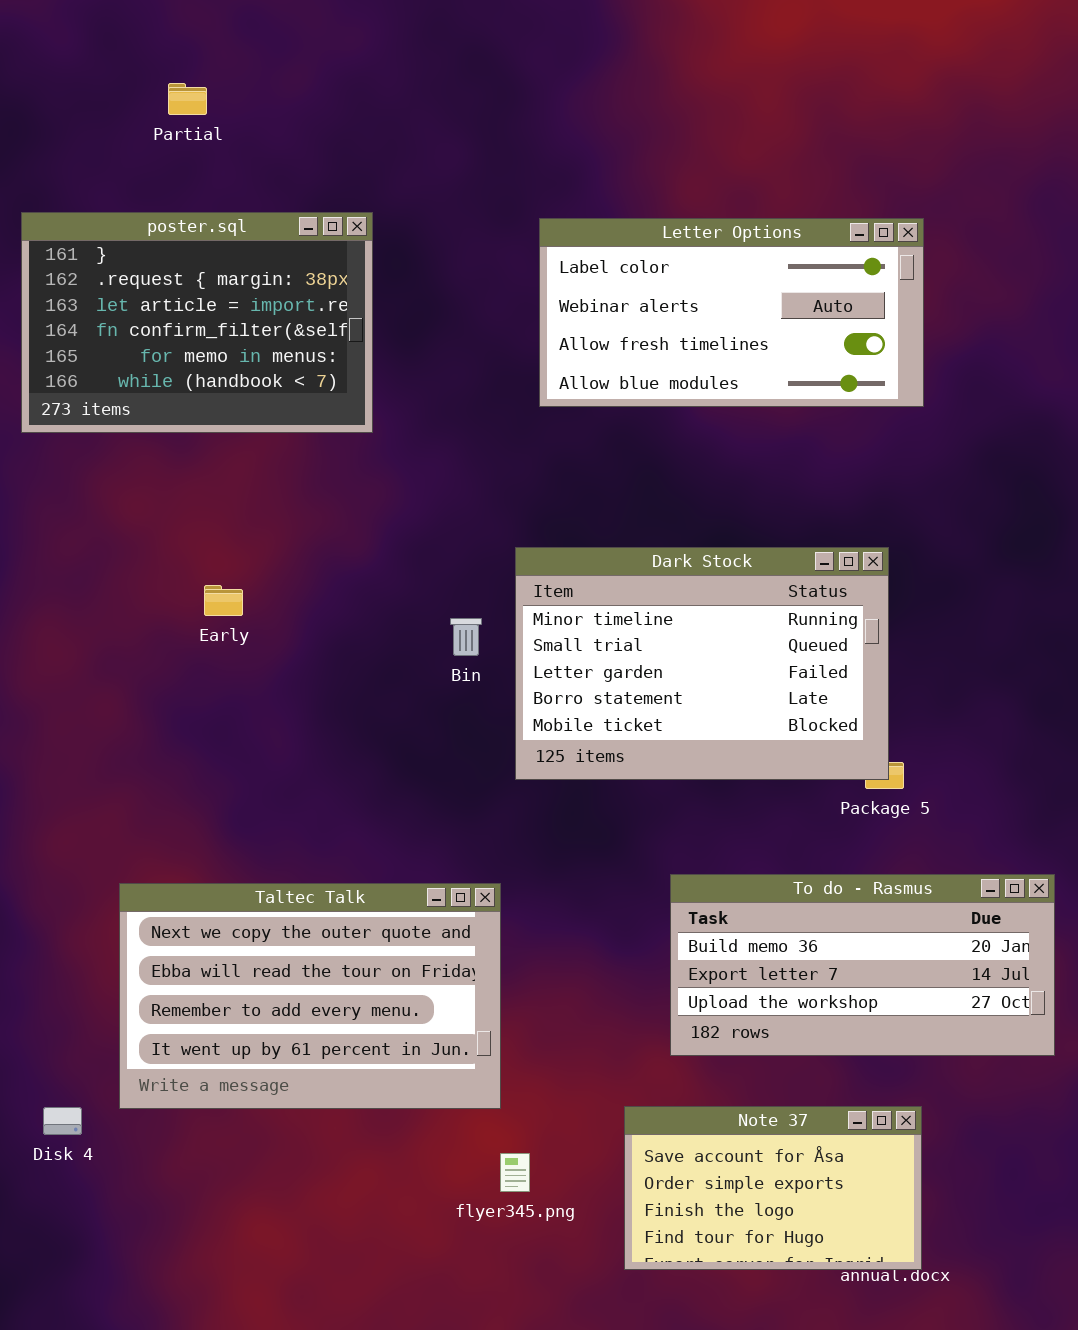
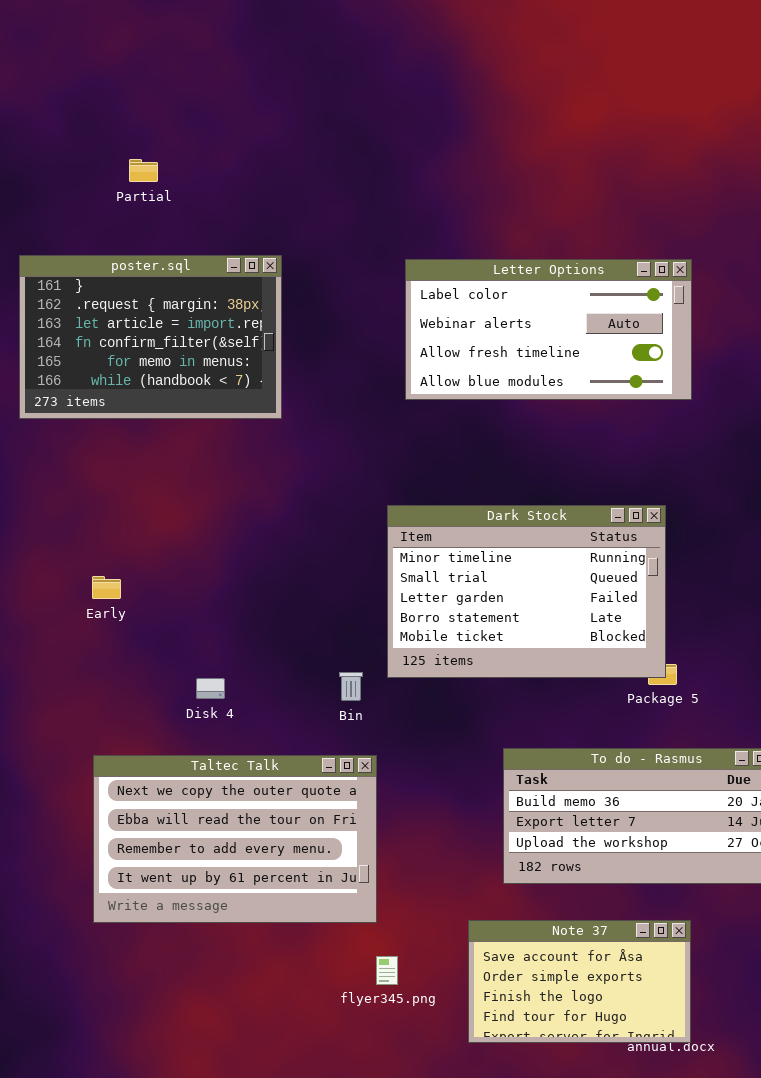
Early: [204,585,243,616] -> [92,576,121,599], moved
Bin: [450,618,482,656] -> [339,672,363,701], moved
Disk 4: [43,1107,82,1135] -> [196,678,225,699], moved

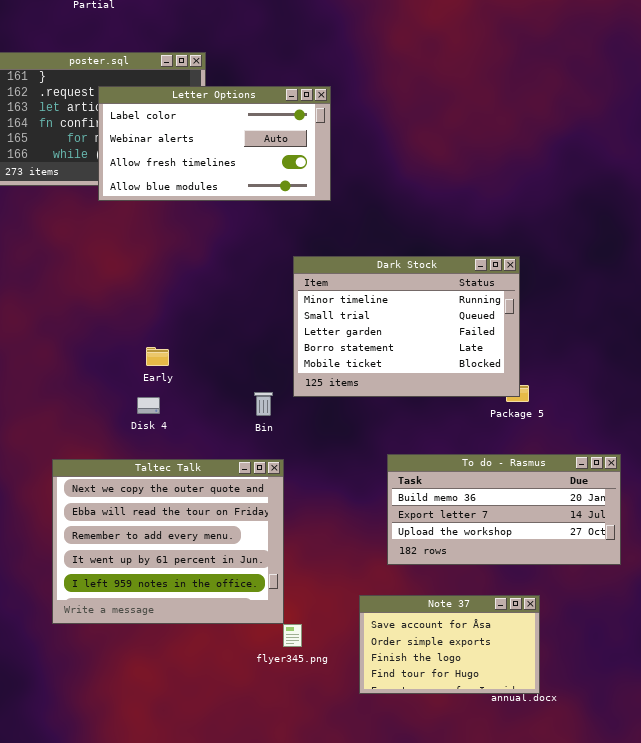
Letter Options: [405,259,692,400] -> [98,86,331,201], moved
Early: [92,576,121,599] -> [146,347,169,366], moved
Taltec Talk: [93,755,377,923] -> [52,459,284,624], resized

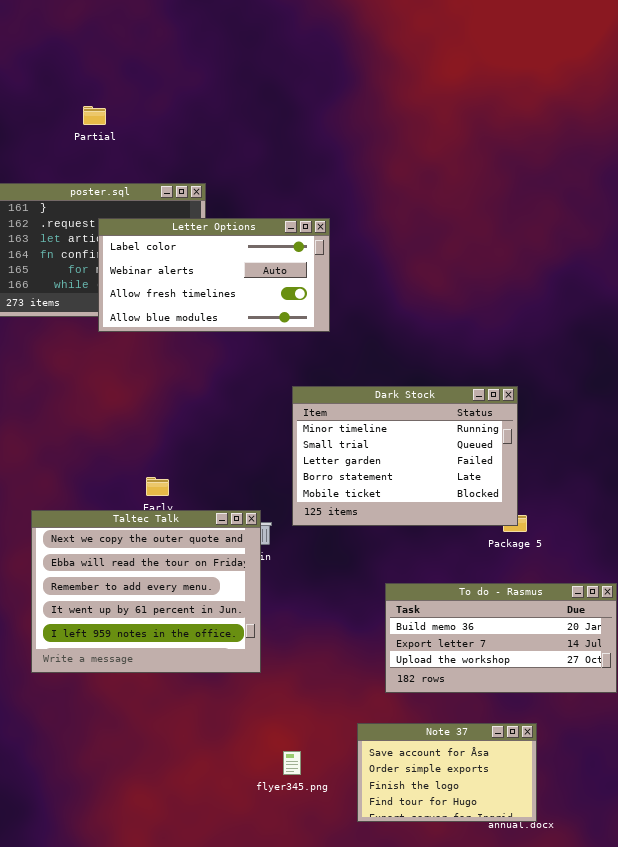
Taltec Talk: [52,459,284,624] -> [31,510,261,673], moved

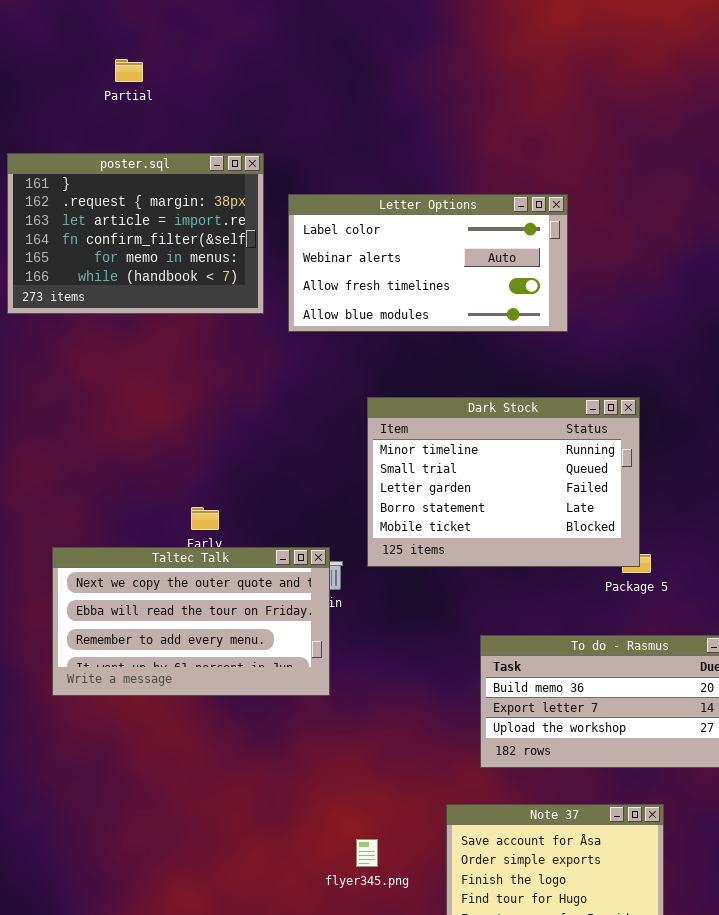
Letter Options: [98,218,330,332] -> [288,194,568,332], moved
Taltec Talk: [31,510,261,673] -> [52,547,330,696], resized

